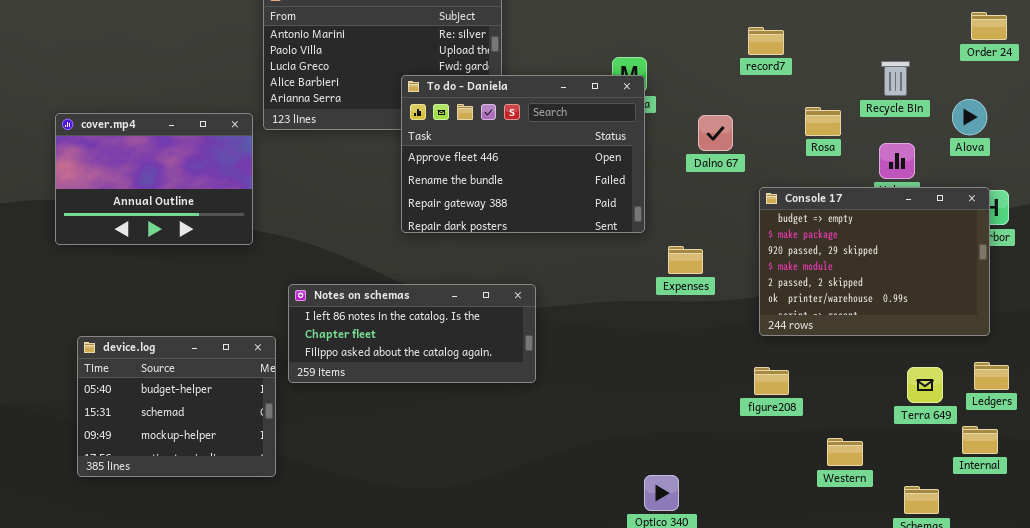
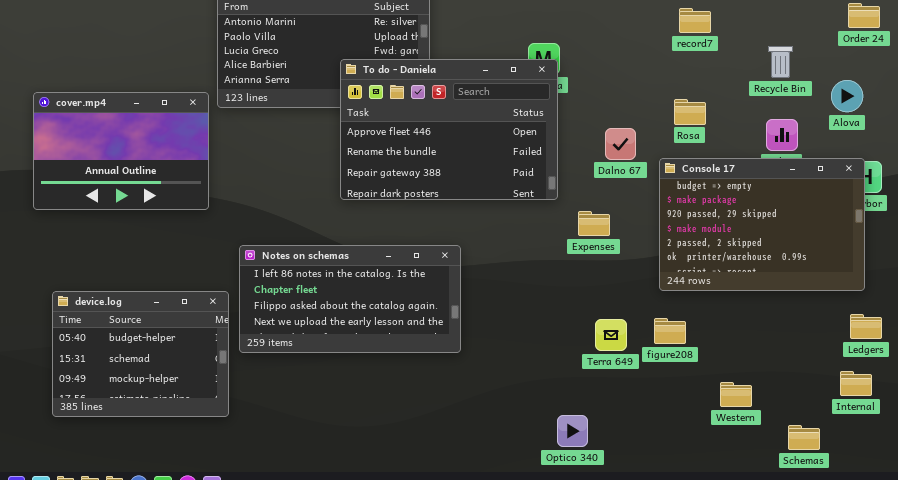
record7: [748,27,784,55] -> [679,8,711,33], moved
Rosa: [805,107,841,136] -> [674,99,706,125], moved
Dalno 67: [698,115,733,151] -> [605,128,636,160], moved
Notes on schemas: [288,284,536,383] -> [239,245,461,353], resized
Terra 649: [907,367,943,403] -> [595,319,627,351], moved

